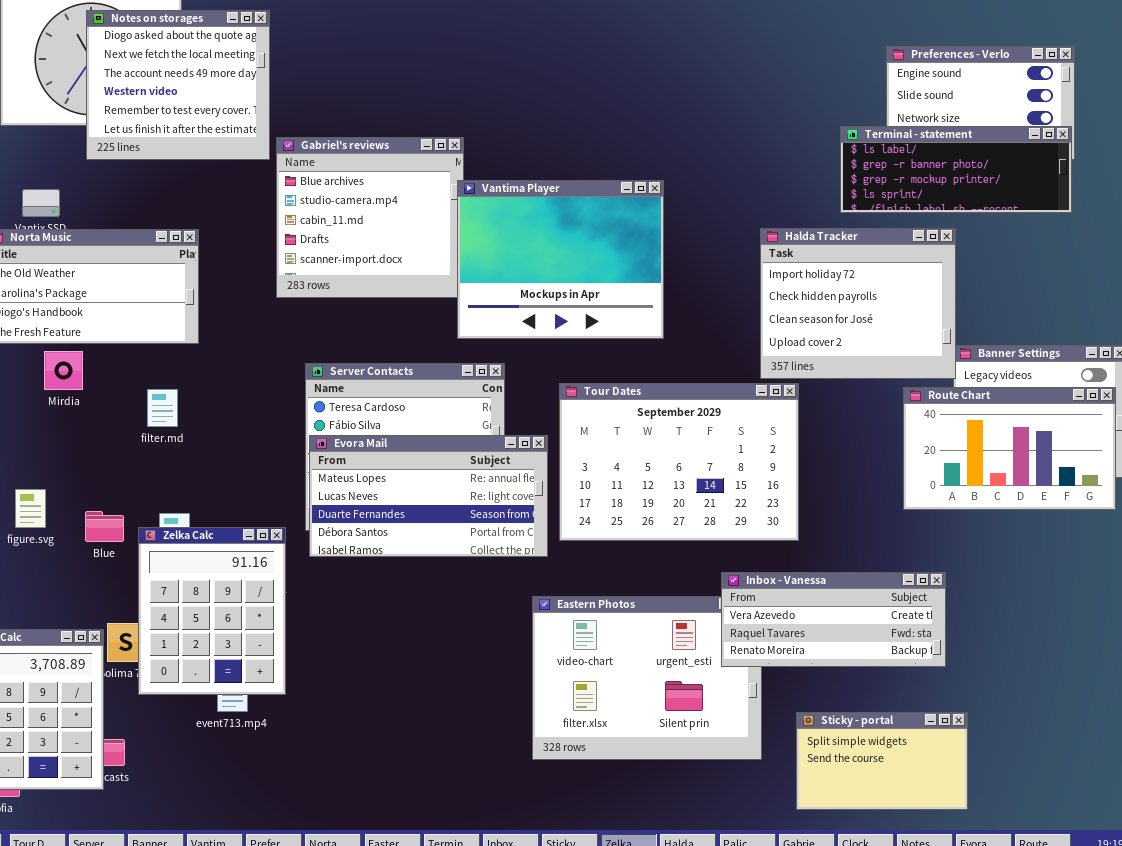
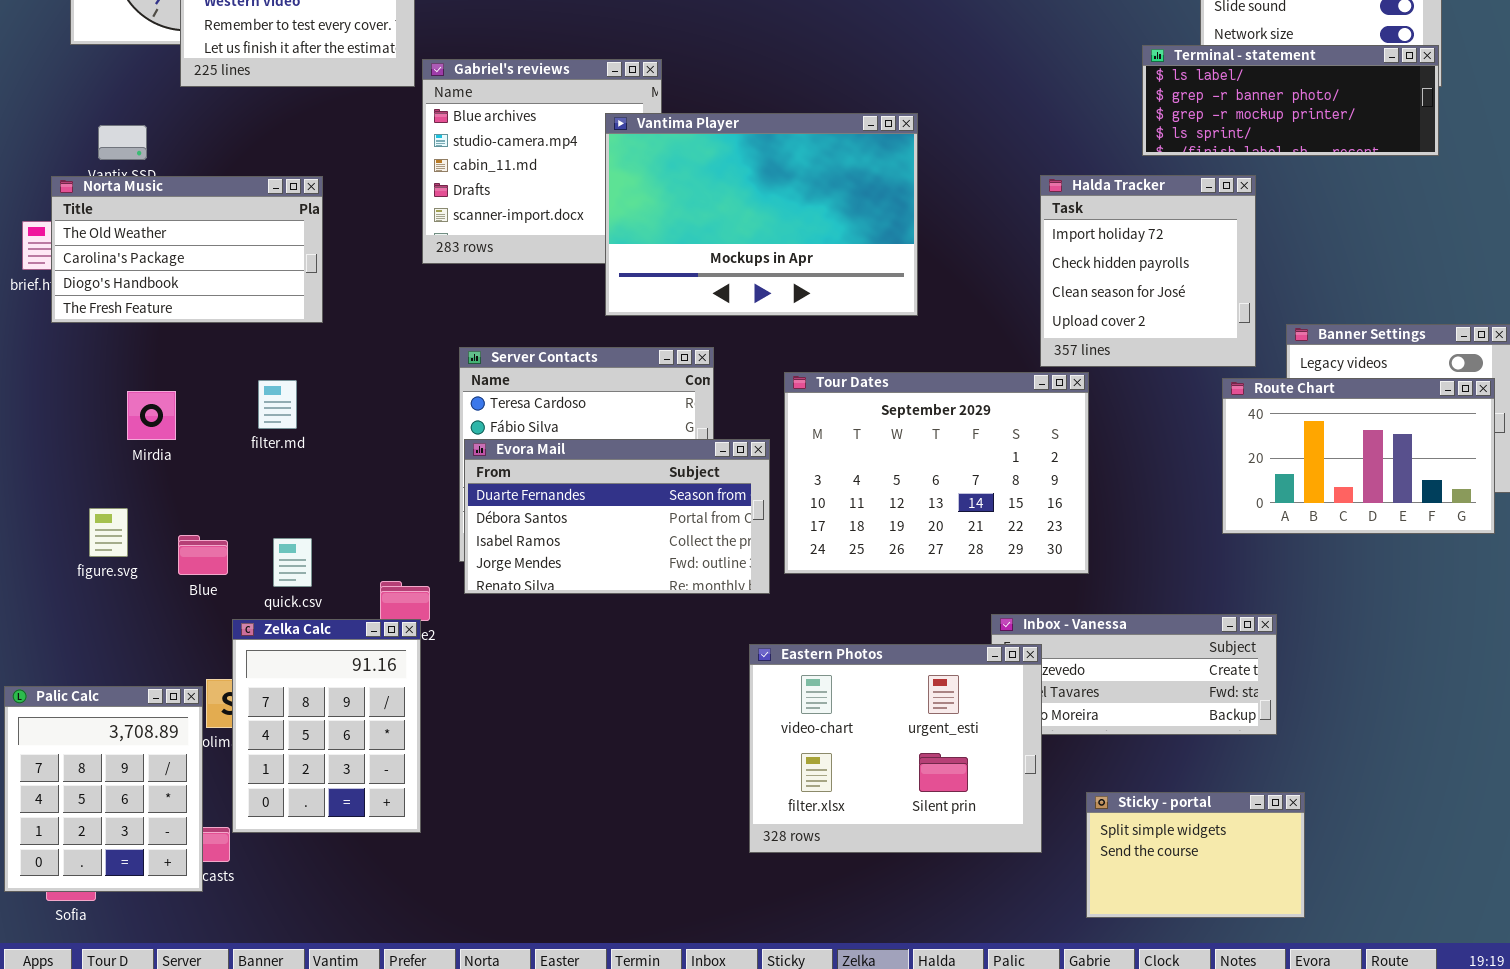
Vantima Player: [457,180,664,339] -> [605,113,918,316], resized
Halda Tracker: [760,228,956,379] -> [1040,175,1256,367], resized
Mirdia: [44,351,83,390] -> [127,391,176,440], moved
Evora Mail: [309,435,548,557] -> [464,439,770,594], scrolled down 2 rows
Zelka Calc: [138,527,286,695] -> [232,619,421,833], moved
Eastern Photos: [532,596,762,760] -> [749,644,1042,853], raised

